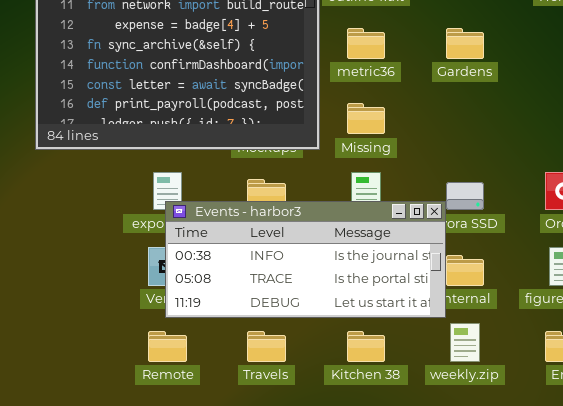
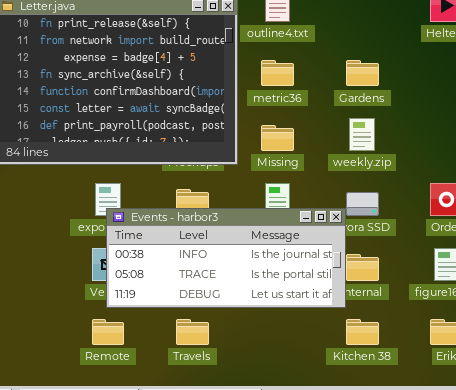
weekly.zip: [450,323,480,362] -> [349,118,375,151], moved
Kitchen 38: [347,331,385,362] -> [346,319,379,345], moved

